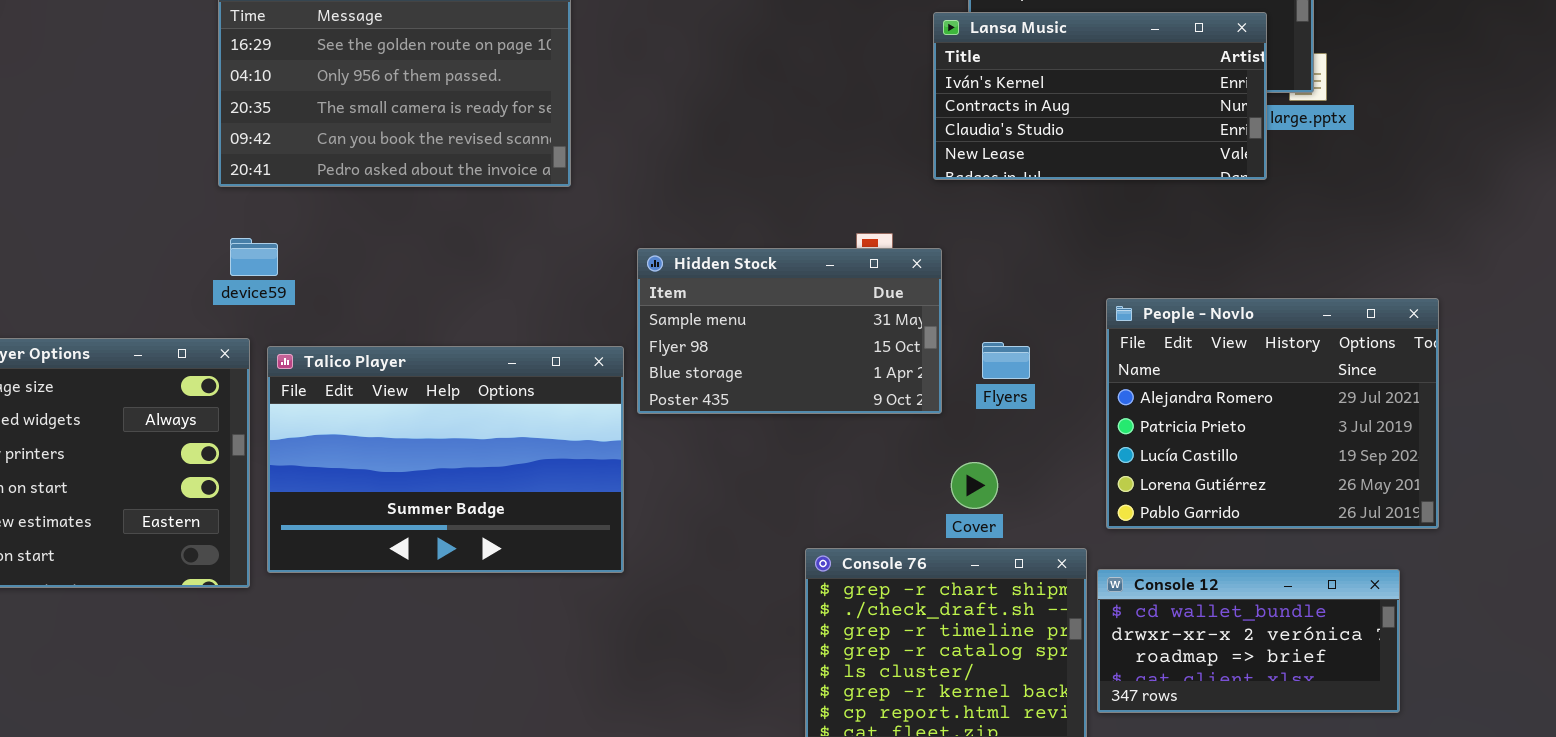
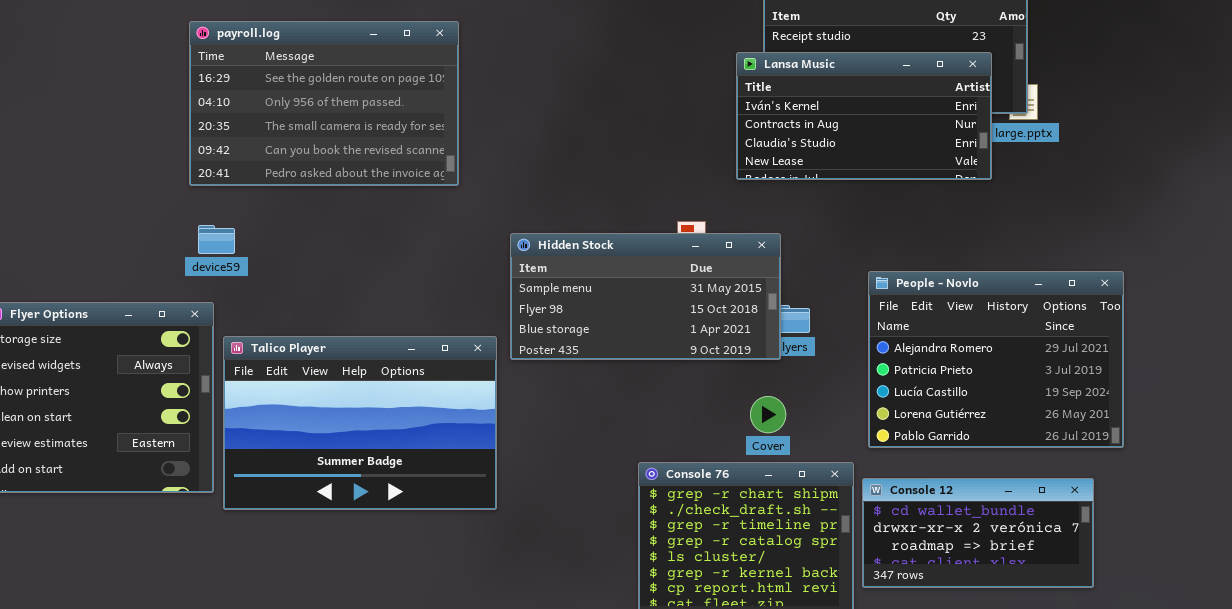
Hidden Stock: [637,248,942,414] -> [510,233,781,360], resized
Talico Player: [267,346,624,573] -> [223,336,497,510], moved

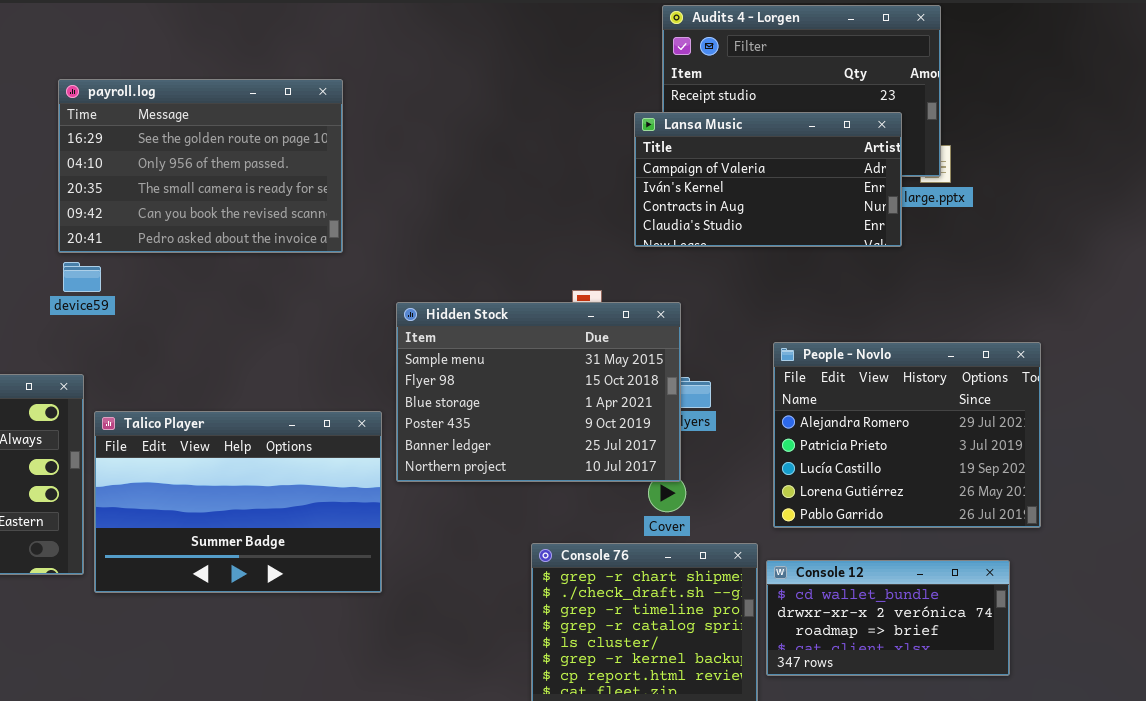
Lansa Music: [736,52,992,180] -> [634,112,902,247], scrolled up 1 row
device59: [198,225,235,254] -> [63,262,101,292], moved
Hidden Stock: [510,233,781,360] -> [396,302,681,482], resized

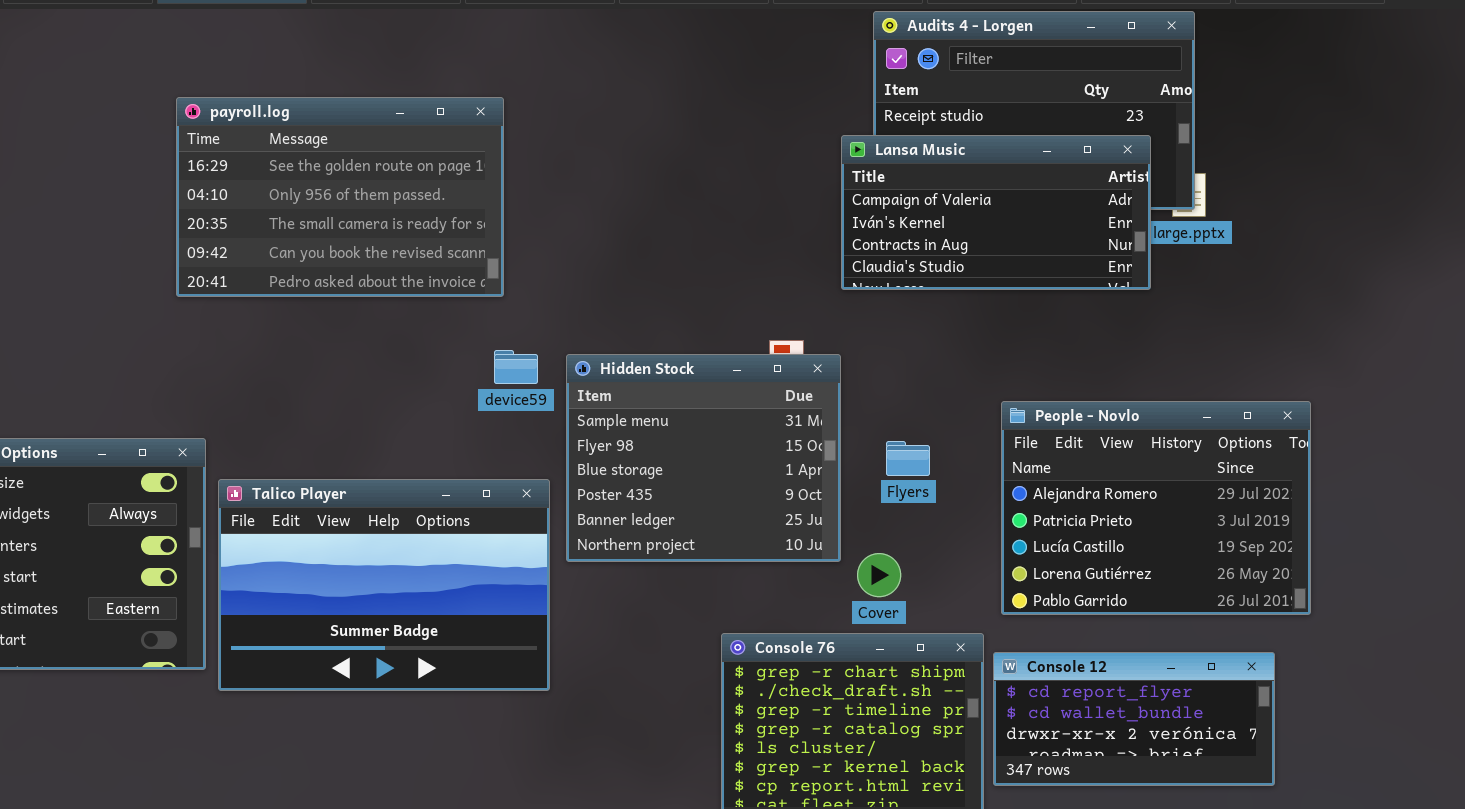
device59: [63,262,101,292] -> [494,350,538,384], moved
Hidden Stock: [396,302,681,482] -> [566,354,841,562], resized
Console 12: [766,560,1010,676] -> [993,652,1275,786], scrolled up 1 row

